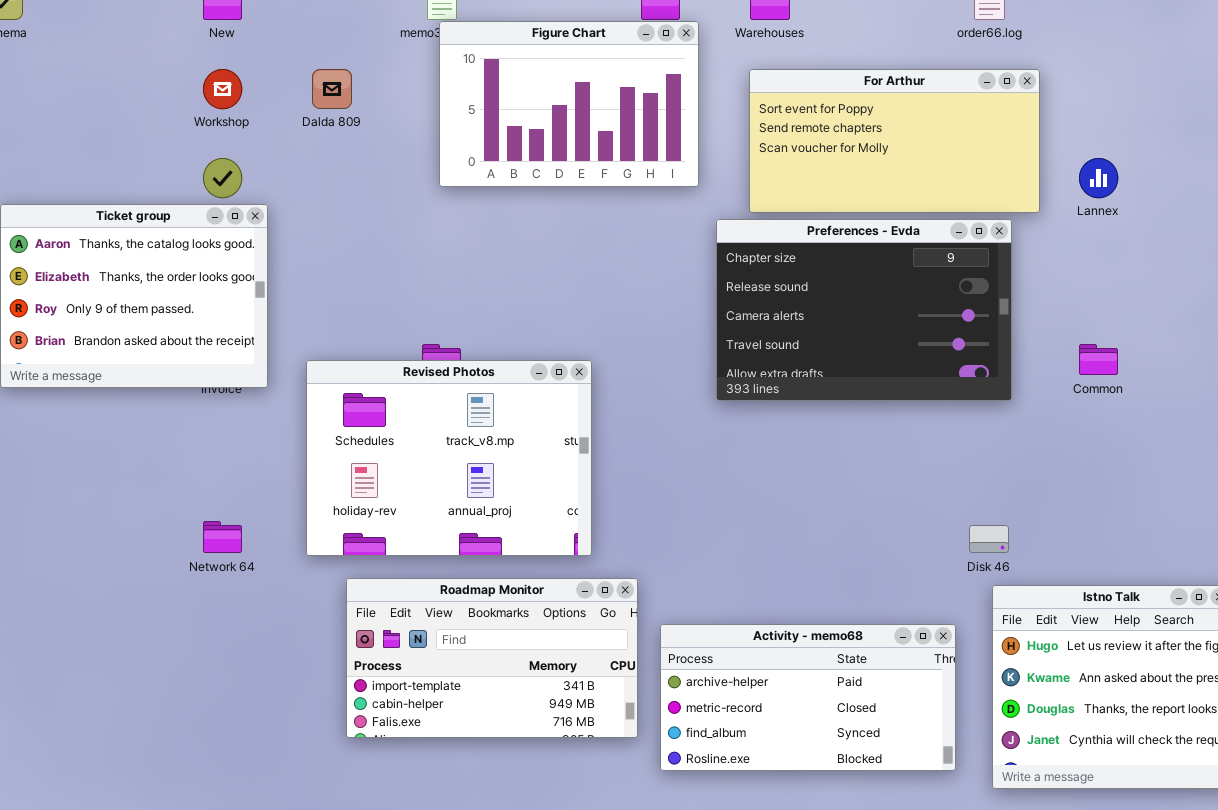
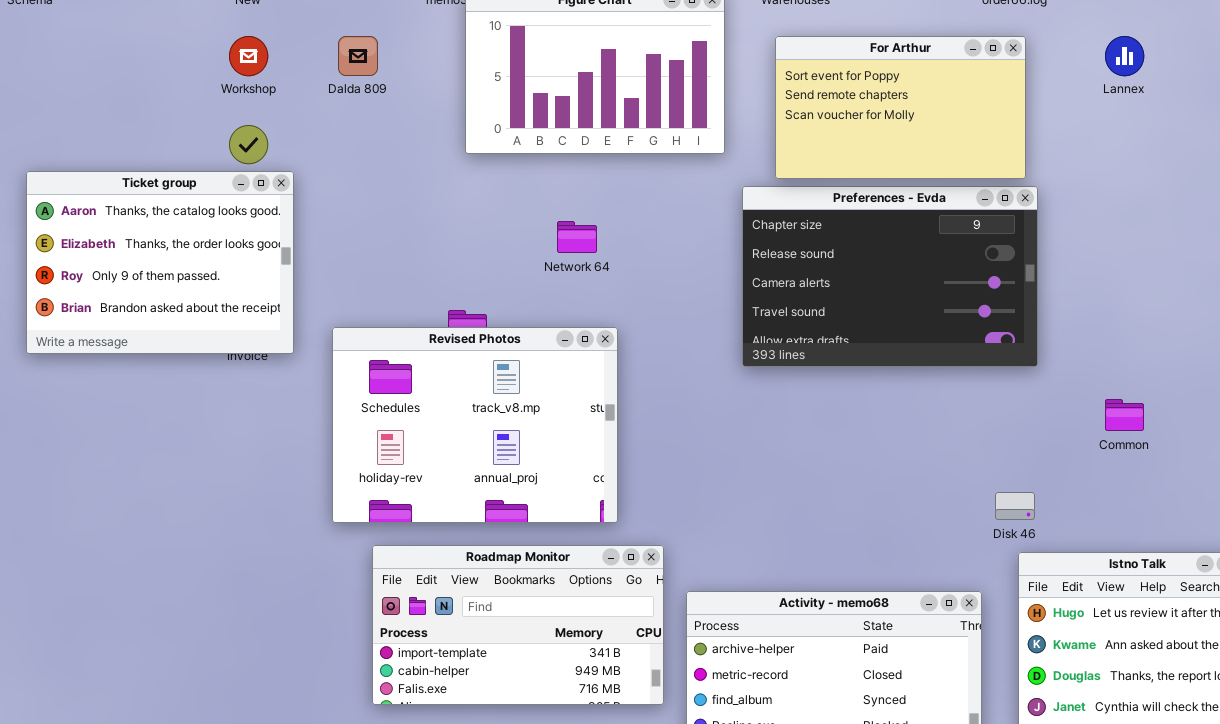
For Arthur: [749,69,1040,213] -> [775,36,1026,179], resized
Lannex: [1079,158,1118,198] -> [1105,36,1144,76], moved
Common: [1079,344,1118,375] -> [1105,399,1144,431], moved
Network 64: [203,521,242,553] -> [557,221,597,253], moved

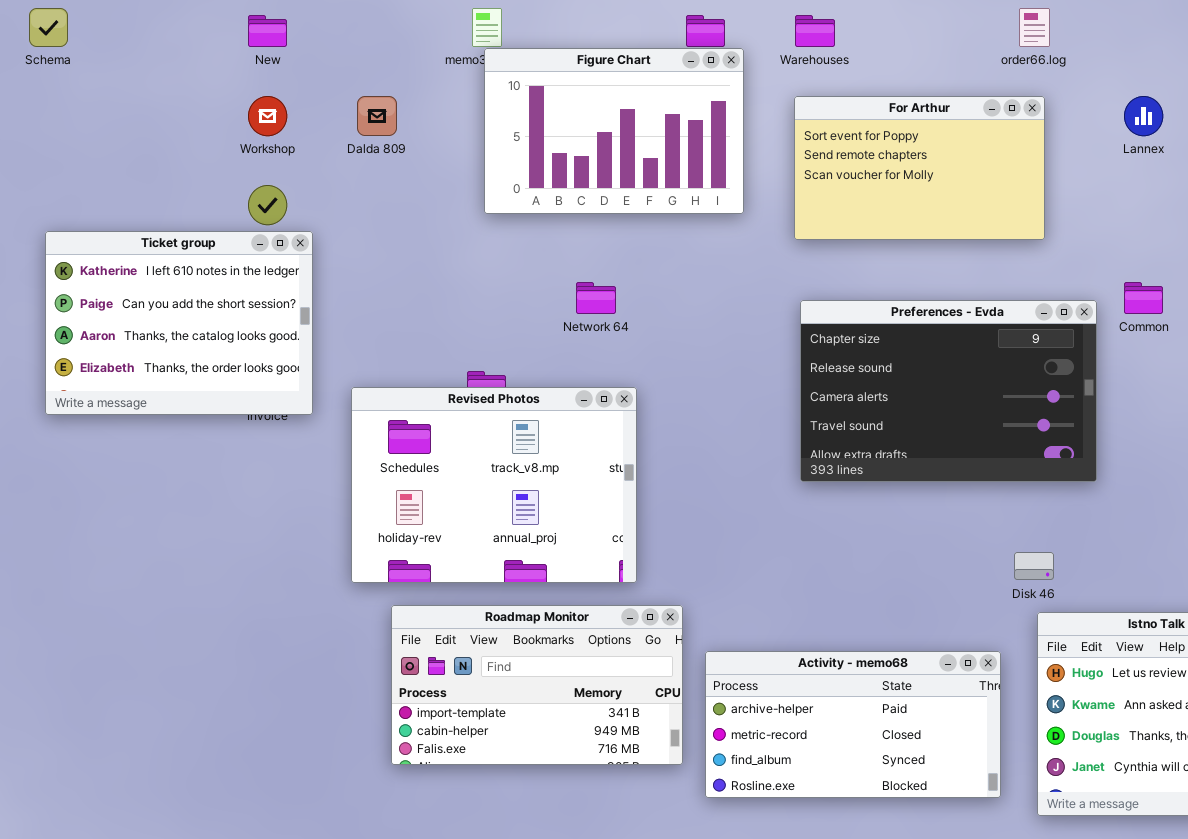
Ticket group: [26,171,294,354] -> [45,231,313,415], scrolled up 2 rows
Preferences - Evda: [742,186,1038,367] -> [800,300,1097,482], moved
Common: [1105,399,1144,431] -> [1124,282,1163,314], moved

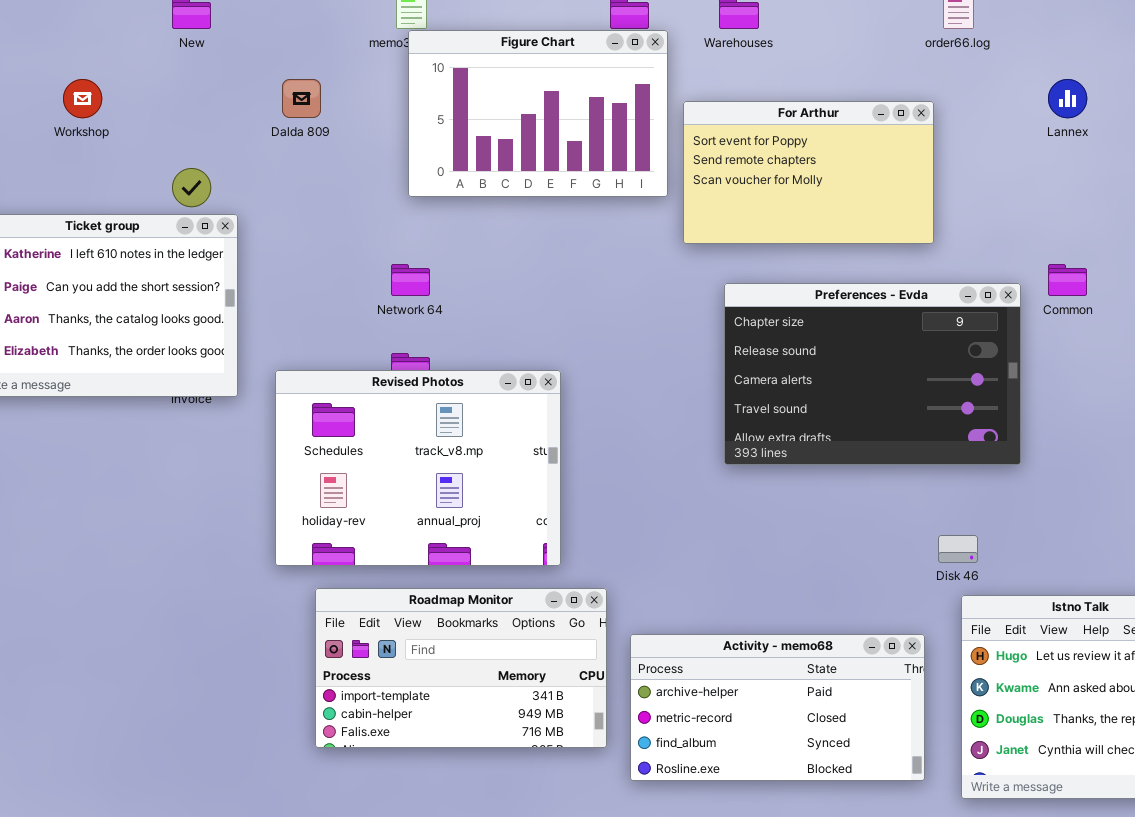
Workshop: [248,96,287,136] -> [63,79,102,118], moved
For Arthur: [794,96,1045,240] -> [683,101,934,244], moved
Network 64: [576,282,616,314] -> [391,264,430,296], moved

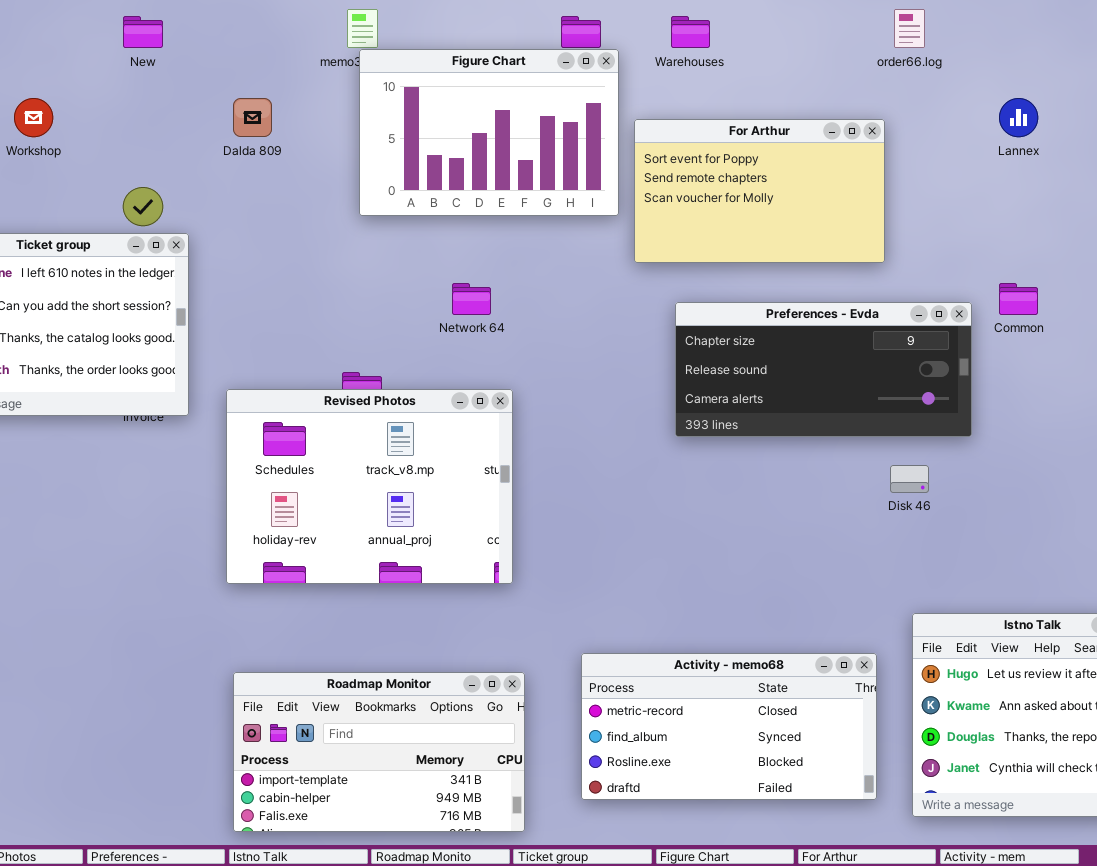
Network 64: [391,264,430,296] -> [452,283,491,315], moved
Preferences - Evda: [724,283,1021,465] -> [675,302,972,437], resized
Disk 46: [938,535,978,563] -> [890,465,929,493], moved
Roadmap Monitor: [315,588,607,748] -> [233,672,525,832], moved
Activity - memo68: [630,634,925,781] -> [581,653,877,800], scrolled down 1 row

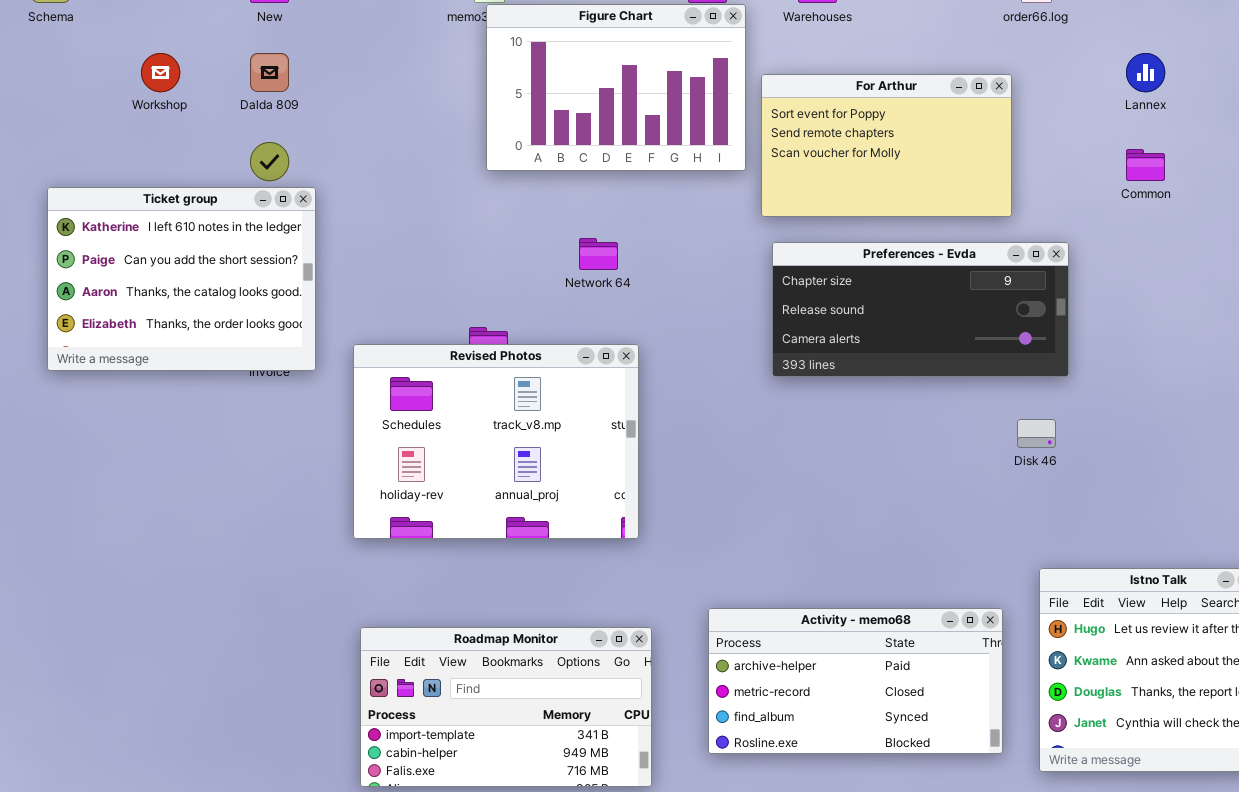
Dalda 809: [233,98,272,137] -> [250,53,289,92], moved
Common: [999,283,1038,315] -> [1126,149,1165,181], moved
Preferences - Evda: [675,302,972,437] -> [772,242,1069,377], moved
Activity - memo68: [581,653,877,800] -> [708,608,1003,754], scrolled up 1 row

